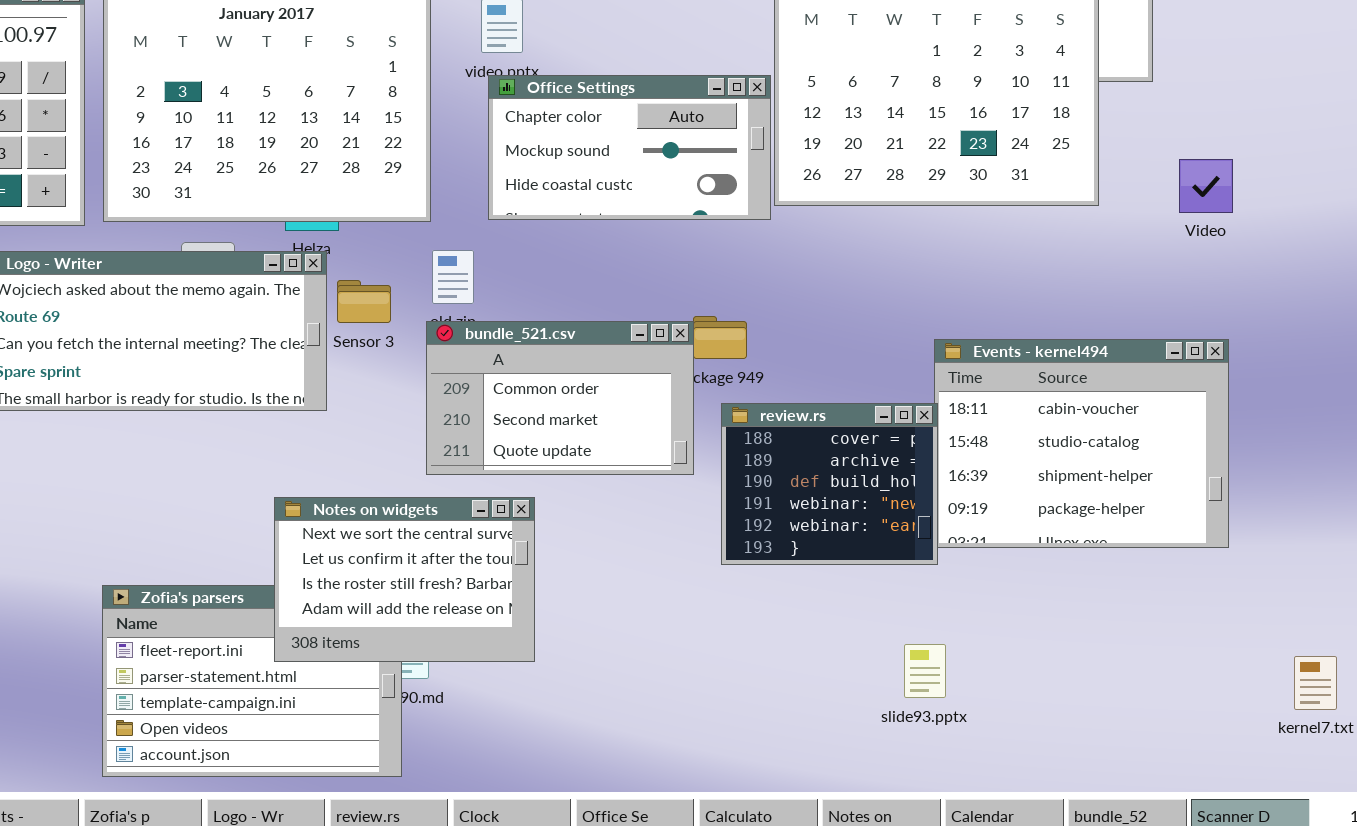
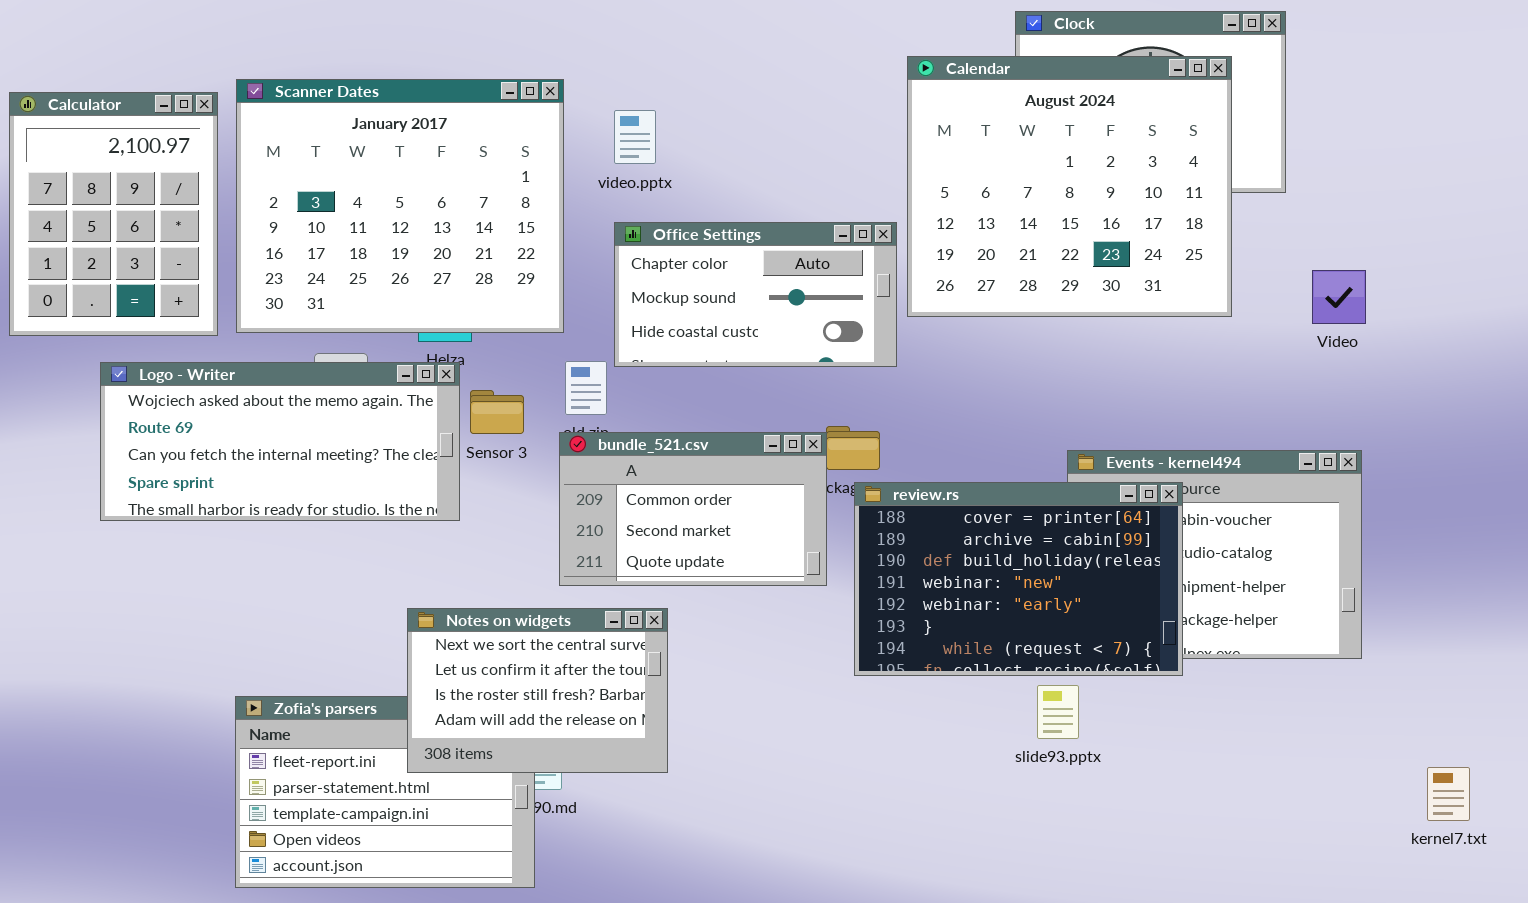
Office Settings: [488,75,771,220] -> [614,222,897,367], moved
review.rs: [721,403,938,565] -> [854,482,1183,676], resized
slide93.pptx: [904,644,946,698] -> [1037,685,1079,739], moved

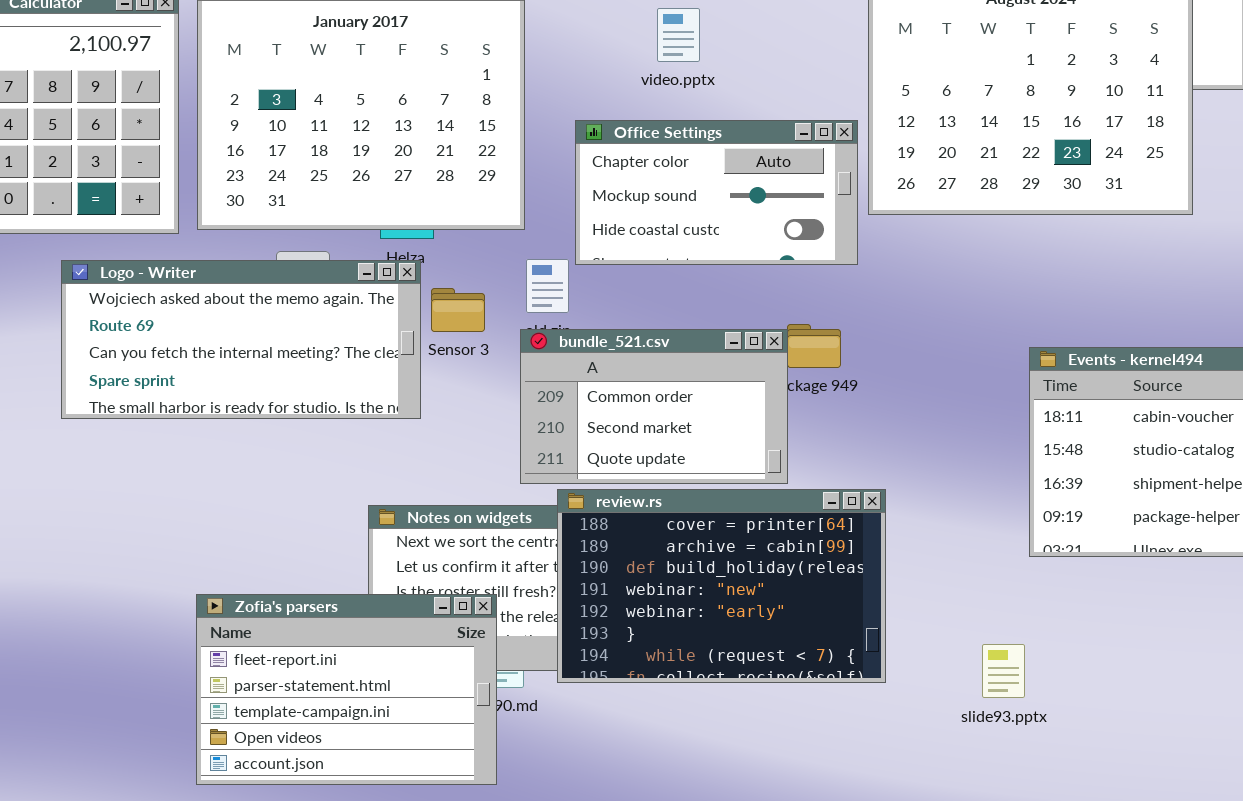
video.pptx: [614,110,656,164] -> [657,8,700,62], moved
review.rs: [854,482,1183,676] -> [557,489,886,683], moved
slide93.pptx: [1037,685,1079,739] -> [982,644,1025,698], moved
Zofia's parsers: [235,696,535,888] -> [196,594,497,785], raised

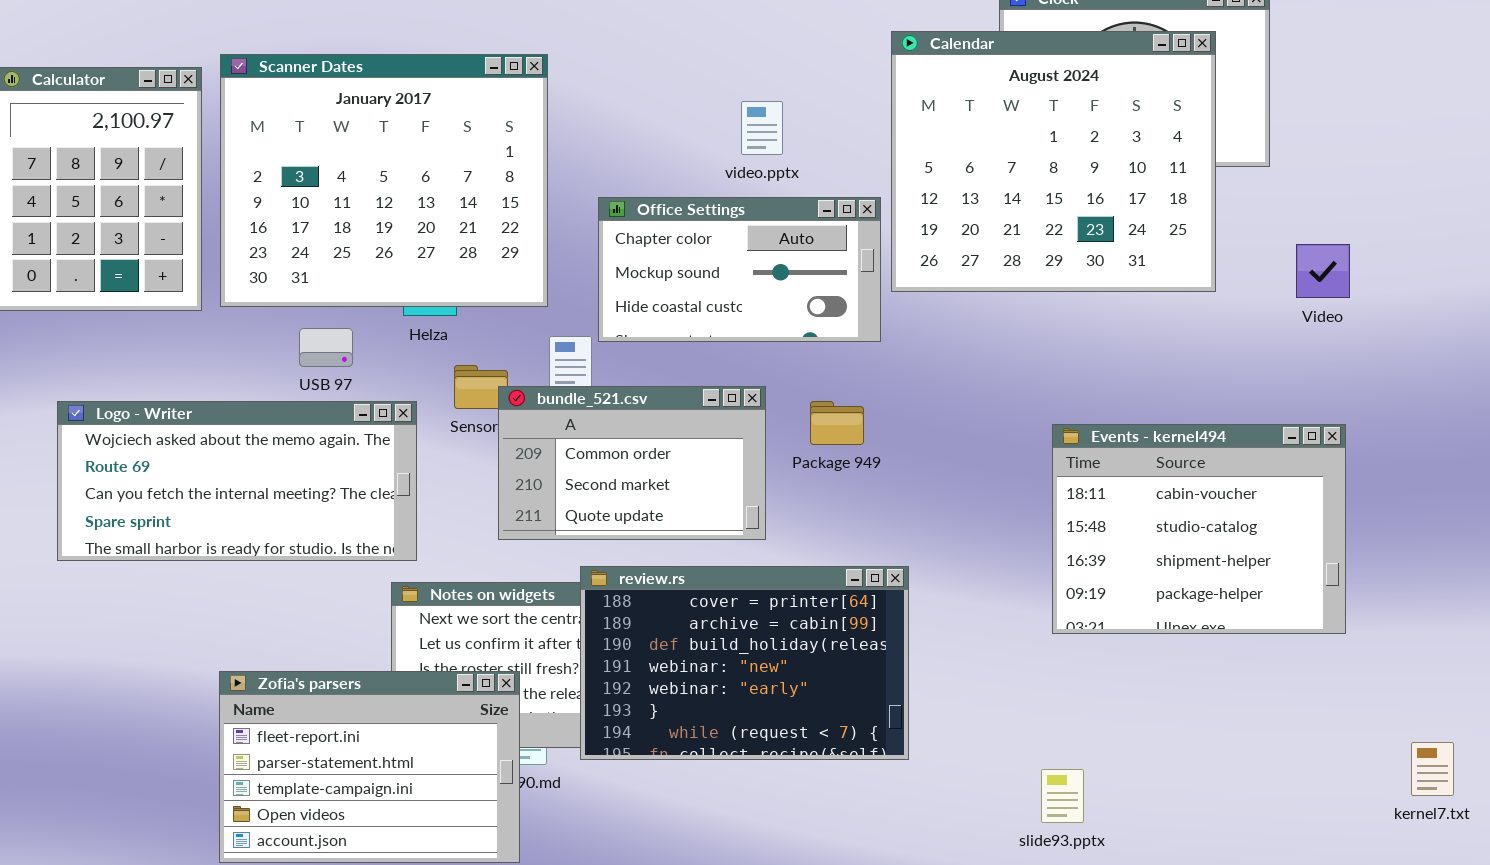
video.pptx: [657,8,700,62] -> [741,101,783,155], moved
Logo - Writer: [61,260,421,419] -> [57,401,417,561], moved
bundle_521.csv: [520,329,788,484] -> [498,386,766,540], moved
slide93.pptx: [982,644,1025,698] -> [1041,769,1084,823], moved

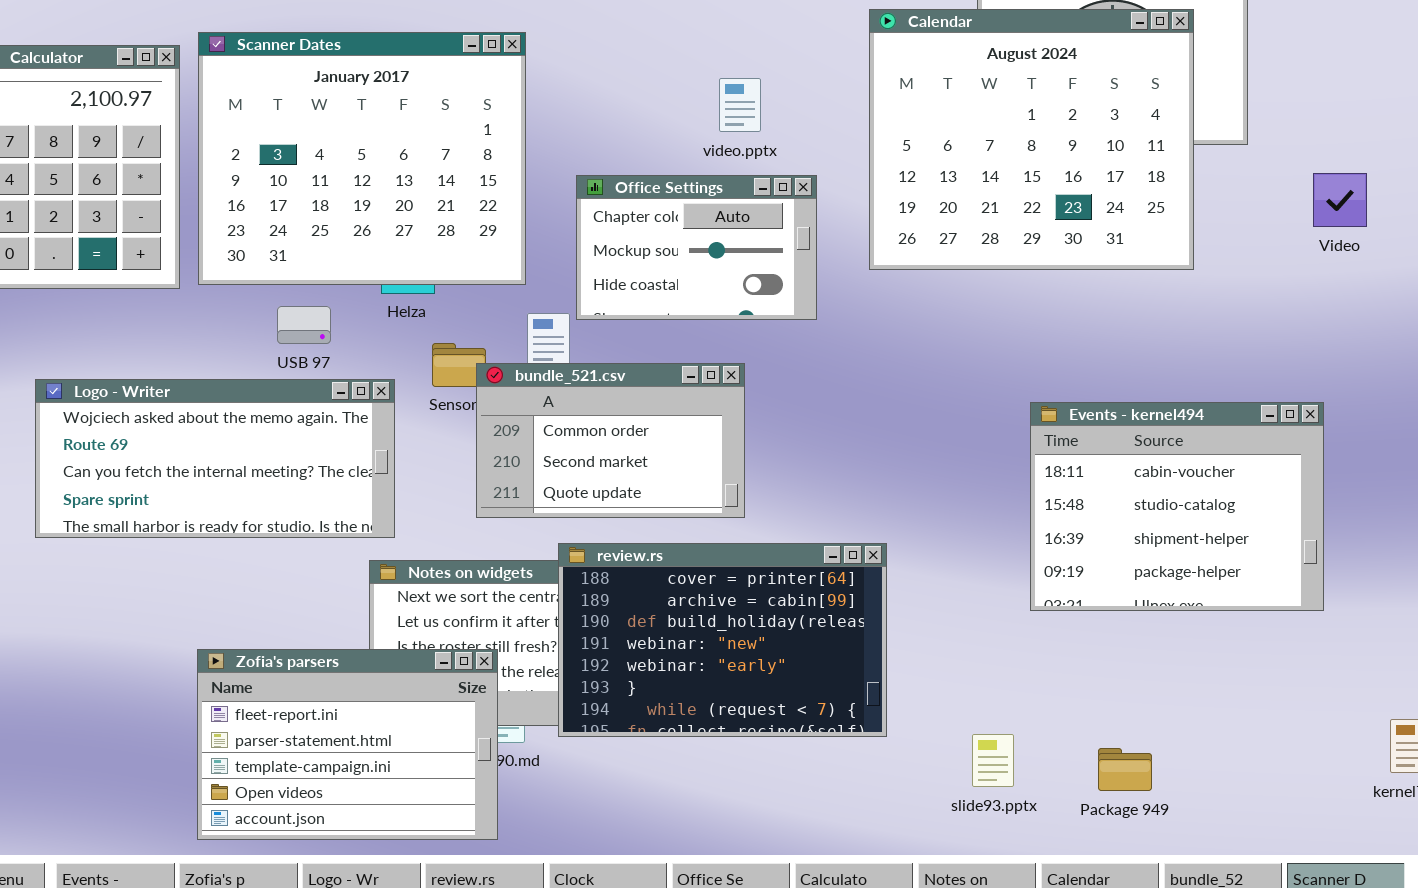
Office Settings: [598,197,881,342] -> [576,175,817,320], resized
Video: [1296,244,1350,298] -> [1313,173,1367,227], moved
Package 949: [810,401,864,445] -> [1098,748,1152,791], moved
slide93.pptx: [1041,769,1084,823] -> [972,734,1014,787], moved

